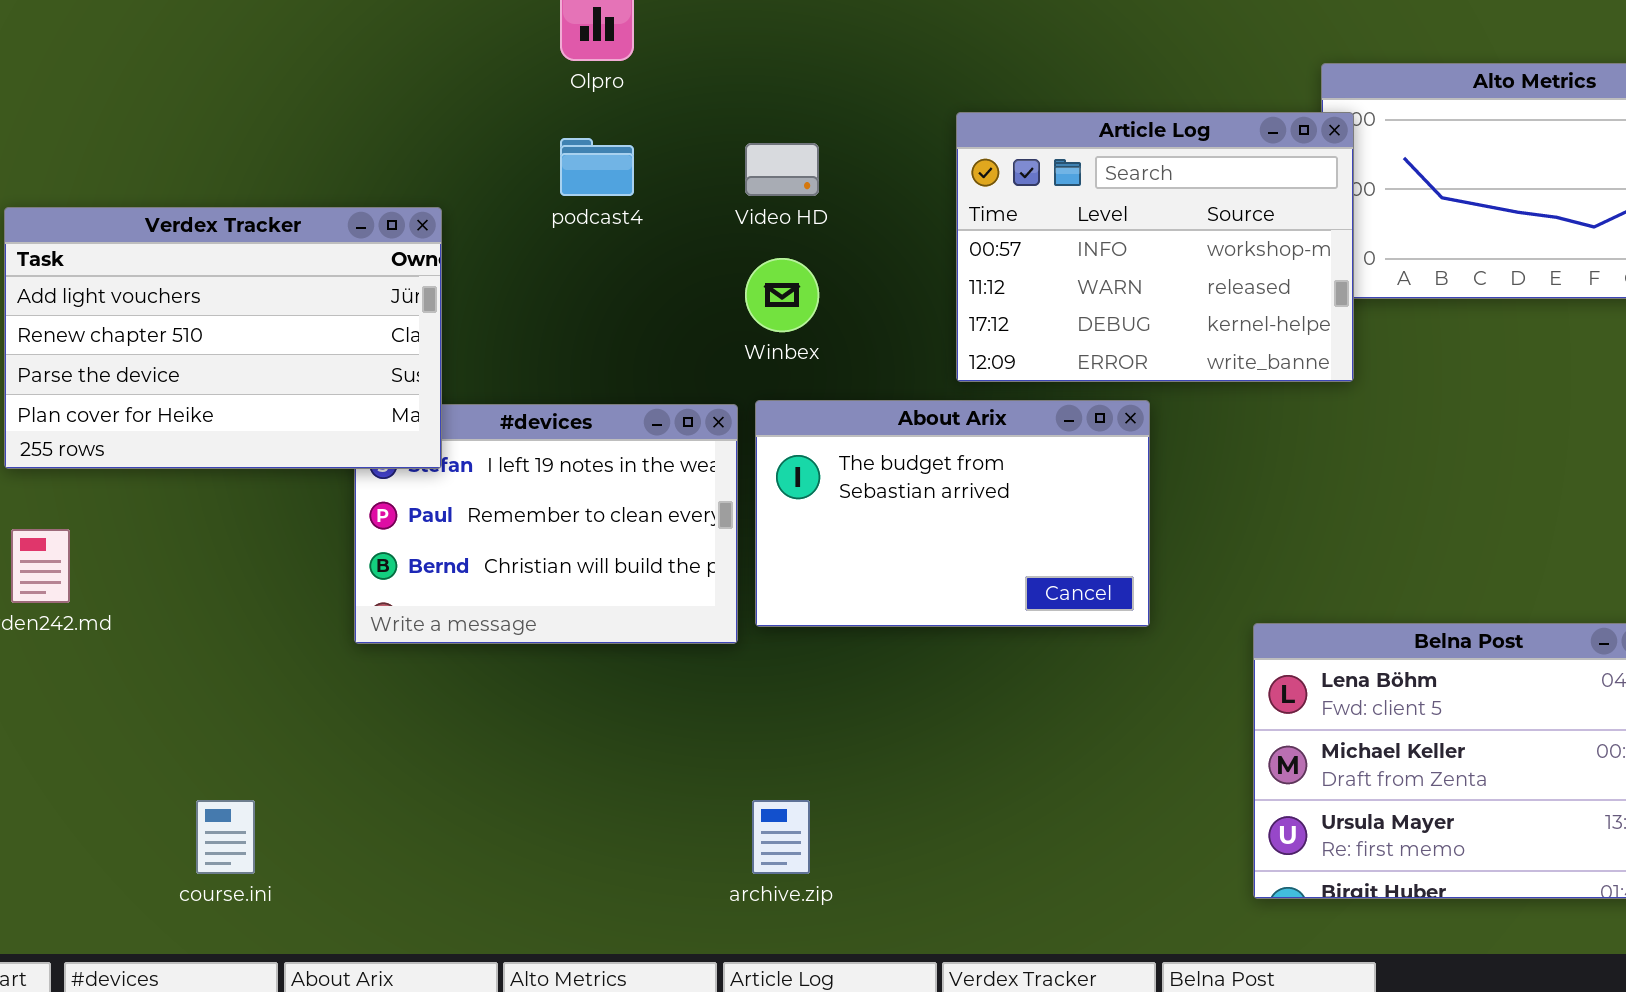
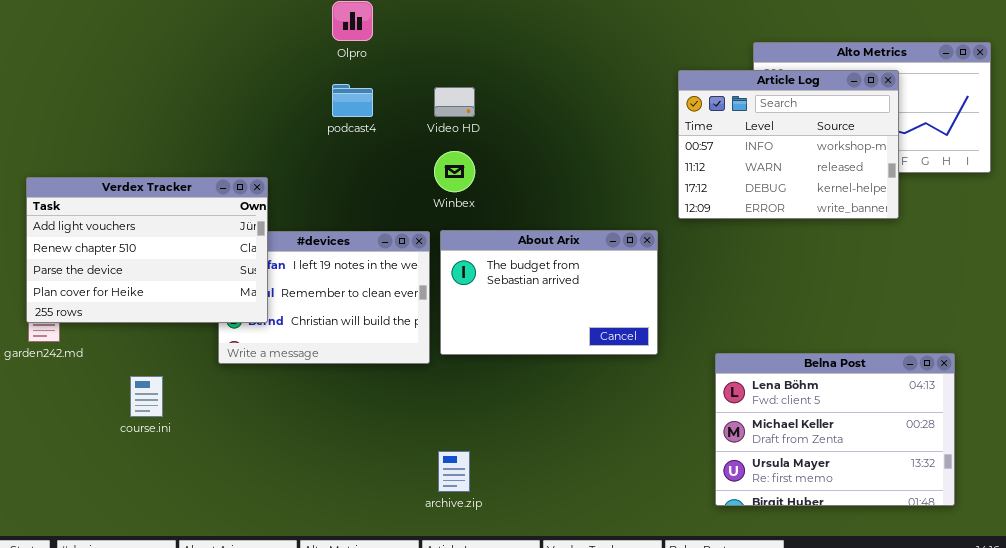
Article Log: [956,112,1354,382] -> [678,70,899,219], moved
Verdex Tracker: [4,207,442,469] -> [26,177,268,323], moved
course.ini: [196,800,255,874] -> [130,376,163,417], moved

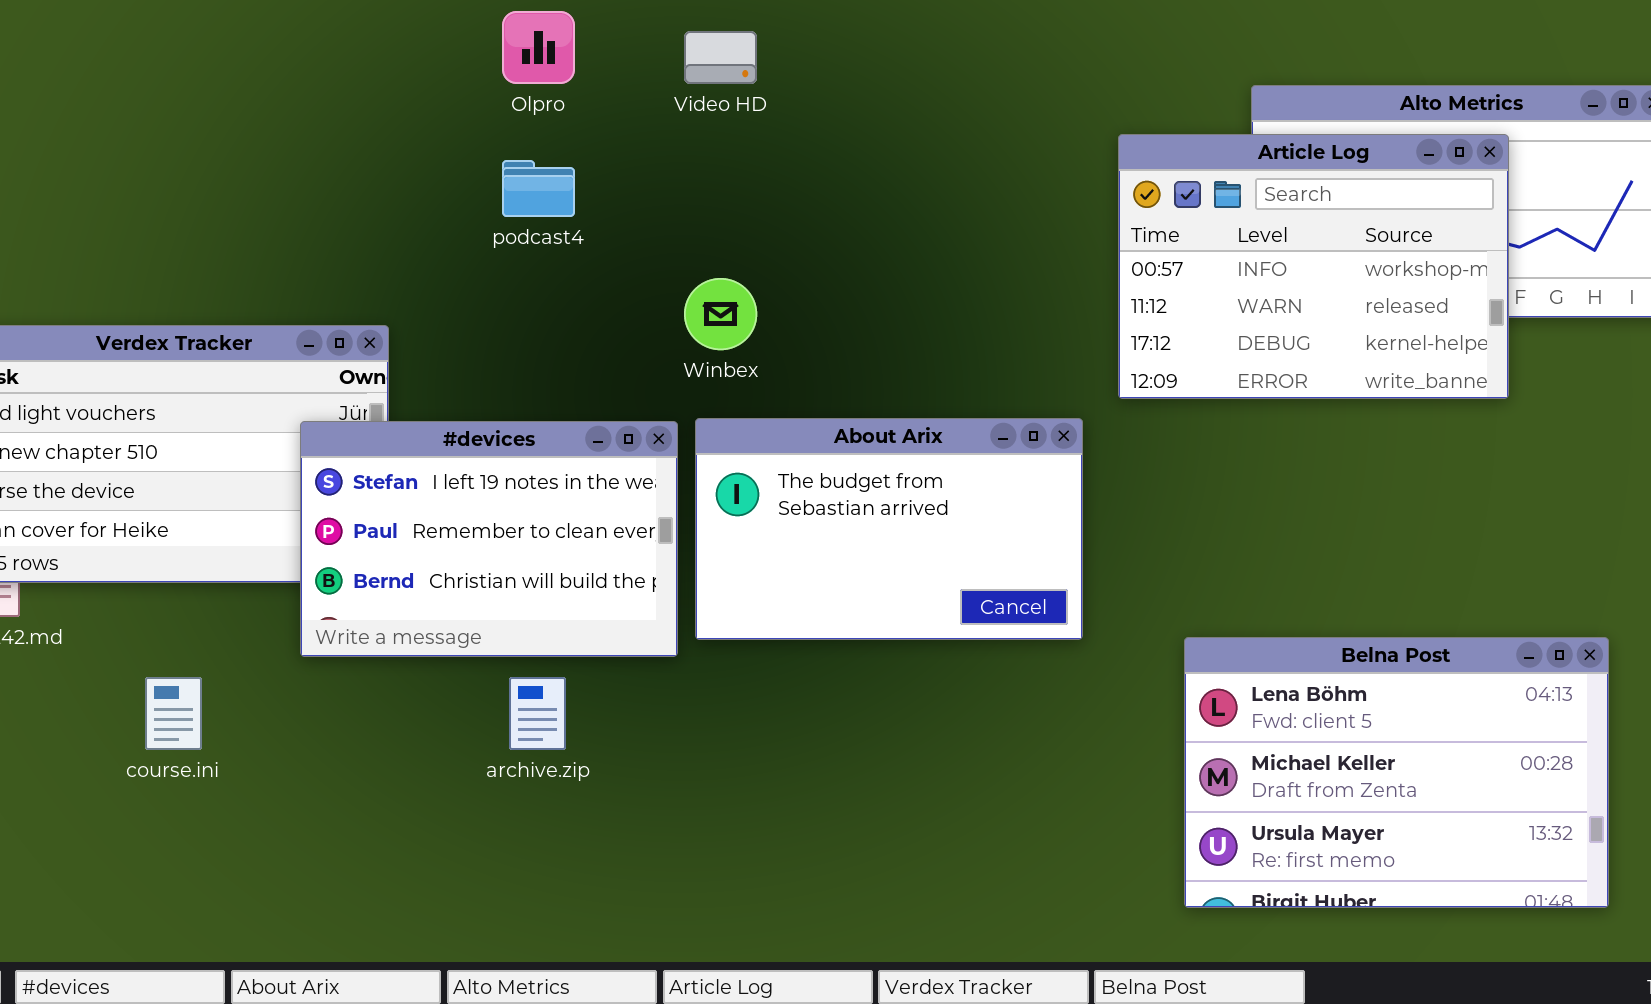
Video HD: [434,87,475,117] -> [684,31,757,84], moved
#devices: [218,231,430,364] -> [300,421,678,657], raised
archive.zip: [438,451,470,492] -> [509,677,566,750], moved

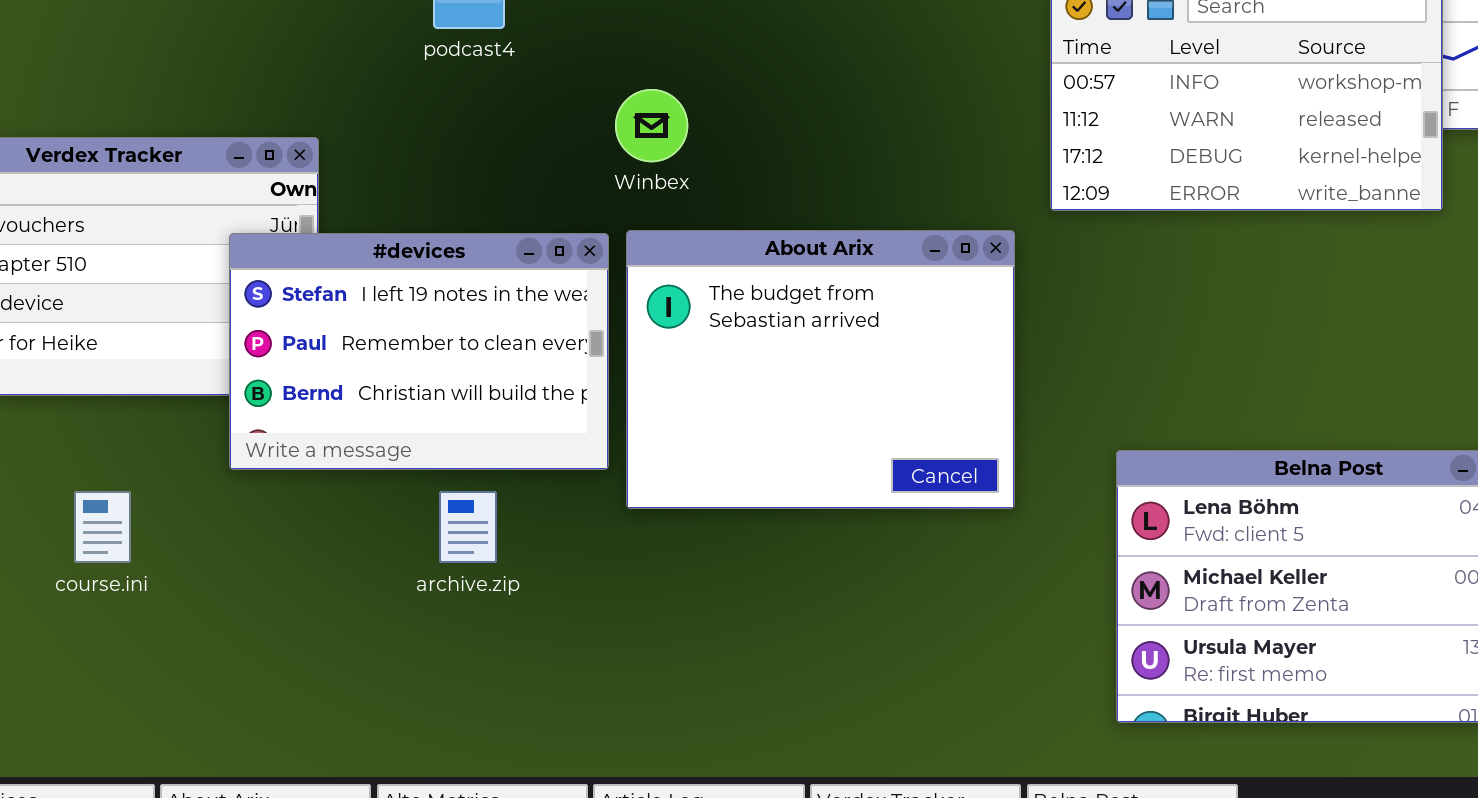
About Arix: [695,418,1083,640] -> [626,230,1015,509], resized

